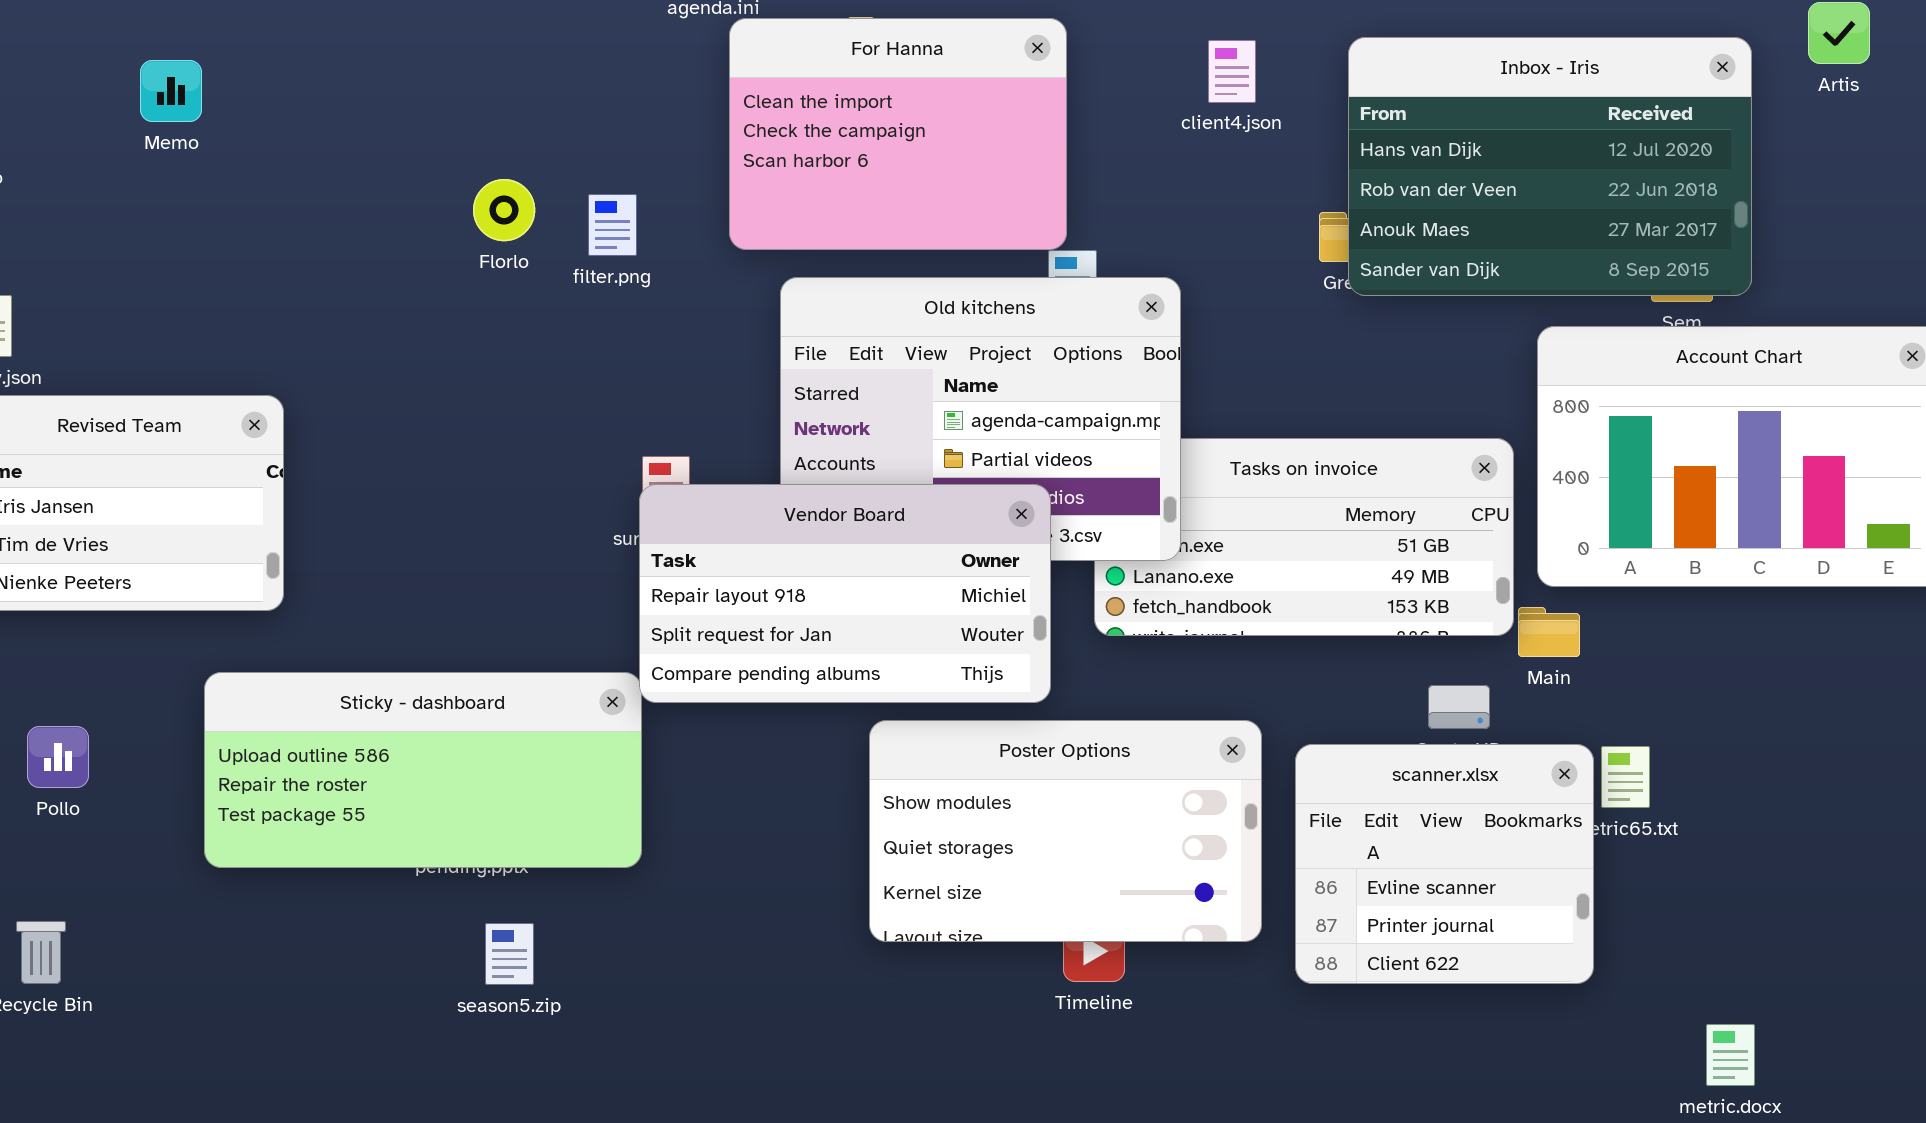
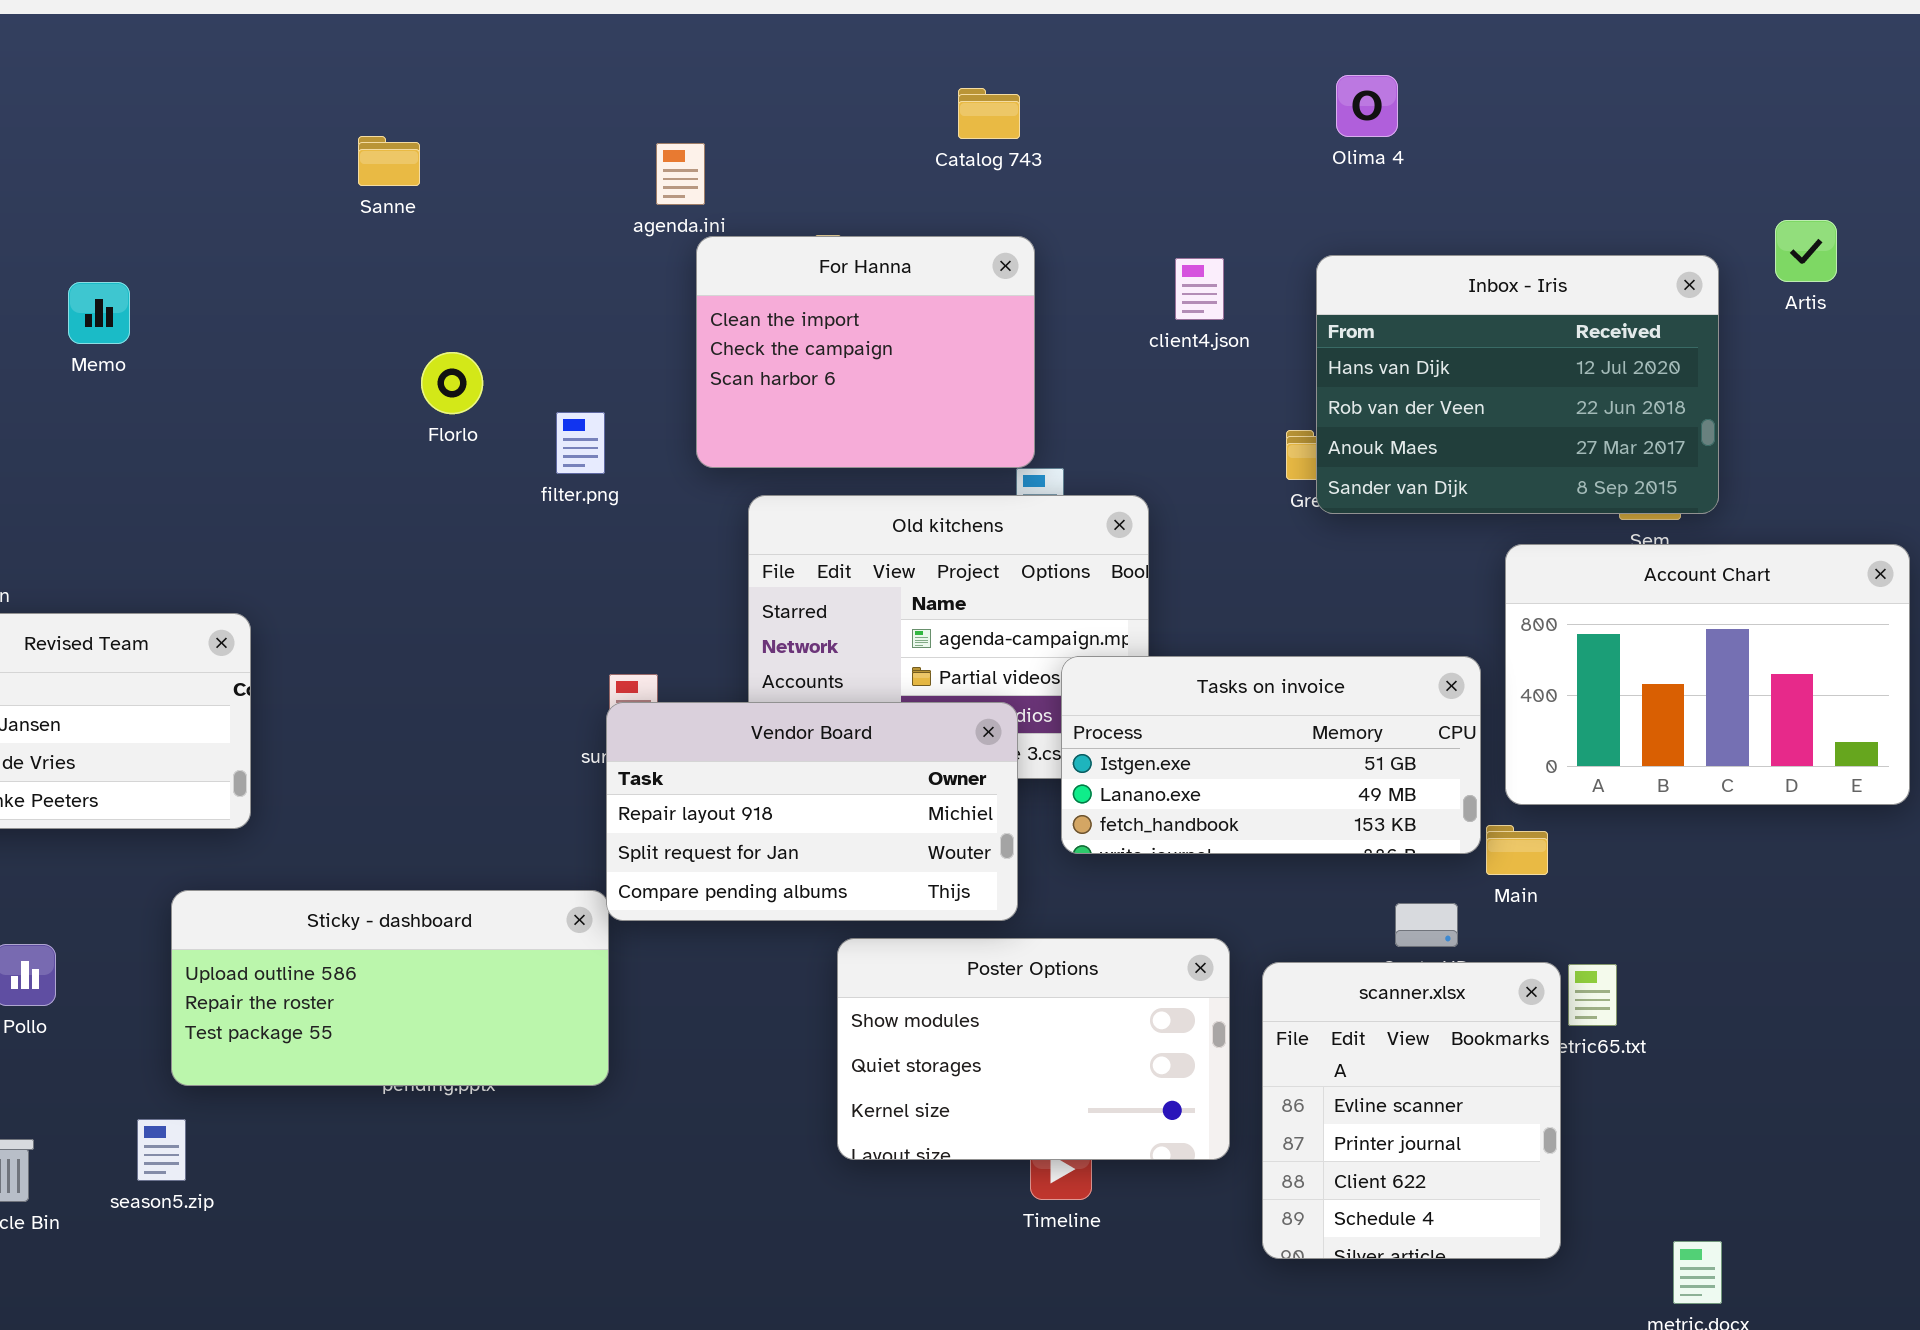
Memo: [140,60,202,122] -> [68,282,130,344], moved
Florlo: [473,179,535,241] -> [421,352,483,414], moved
Tasks on invoice: [1094,438,1514,636] -> [1061,656,1481,854], raised
scanner.xlsx: [1295,744,1594,984] -> [1262,962,1561,1259], resized
season5.zip: [485,923,534,985] -> [137,1119,186,1181], moved

